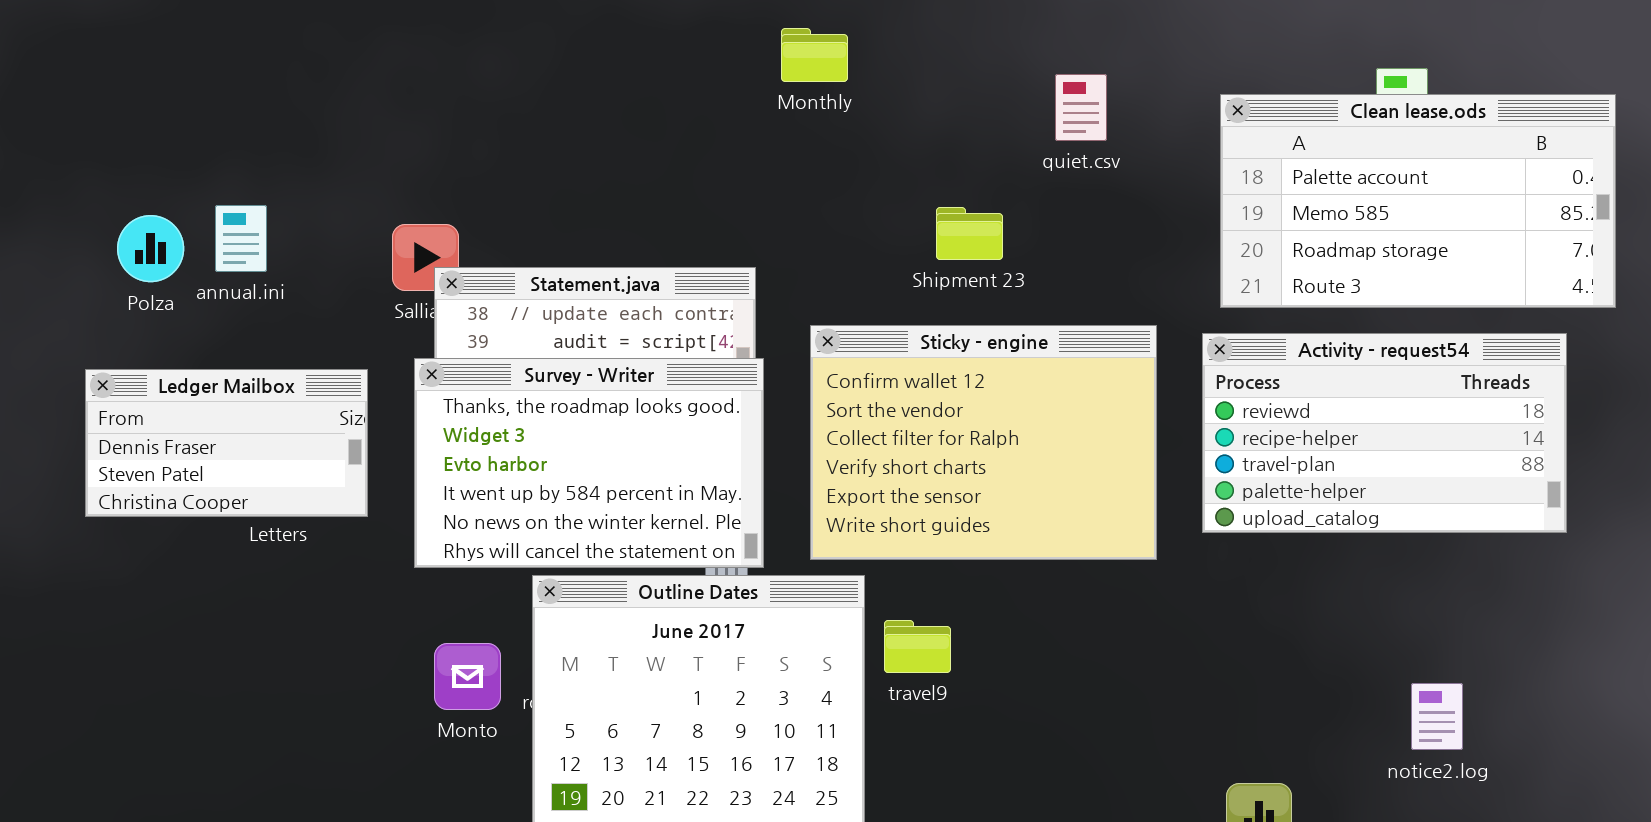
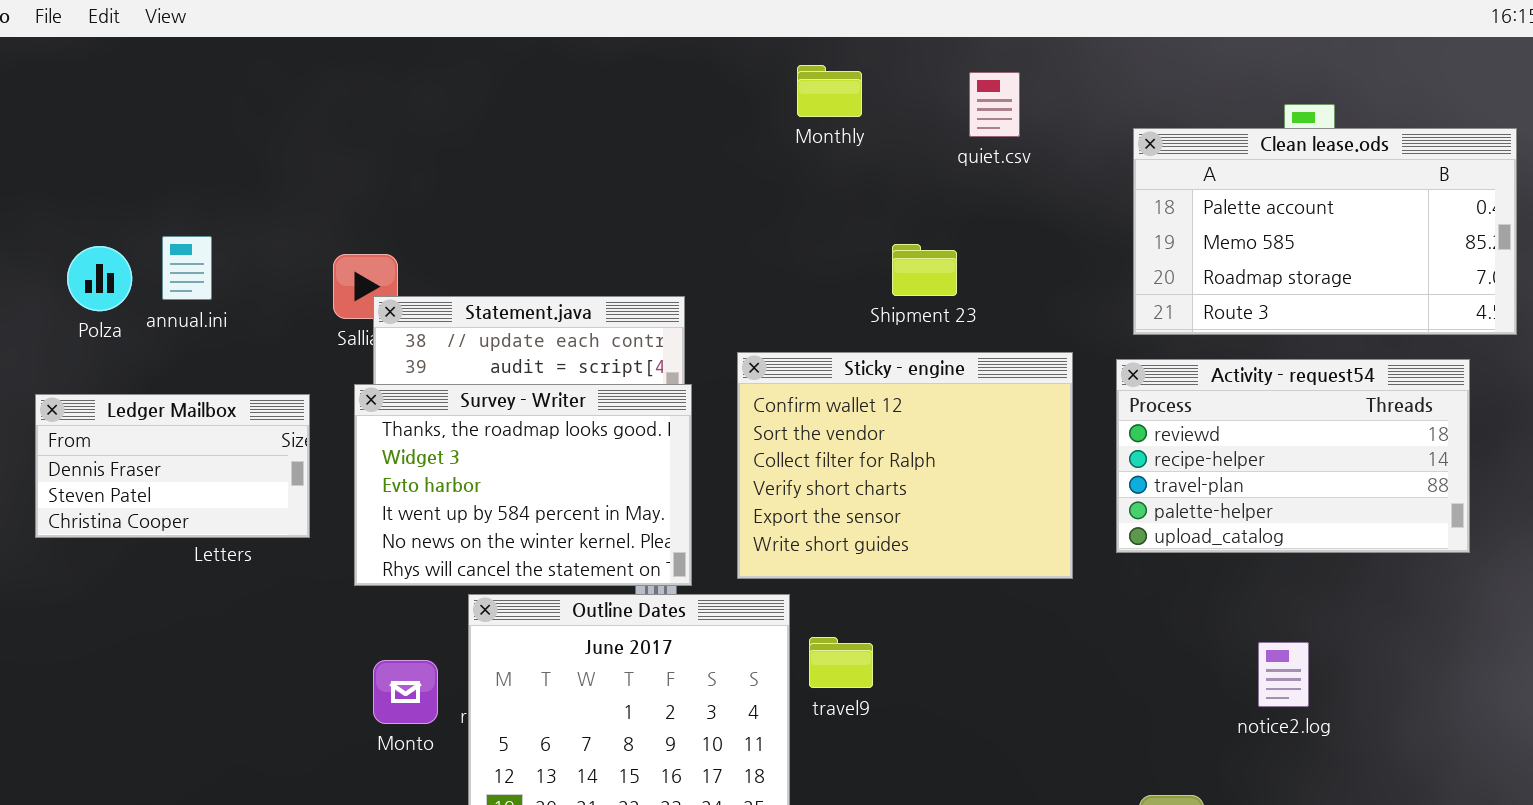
Monthly: [781,28,848,82] -> [797,65,862,117], moved
quiet.csv: [1055,74,1107,141] -> [969,72,1020,137], moved
Shipment 23: [936,207,1003,260] -> [892,244,957,296], moved
notice2.log: [1411,683,1463,750] -> [1258,642,1309,707], moved

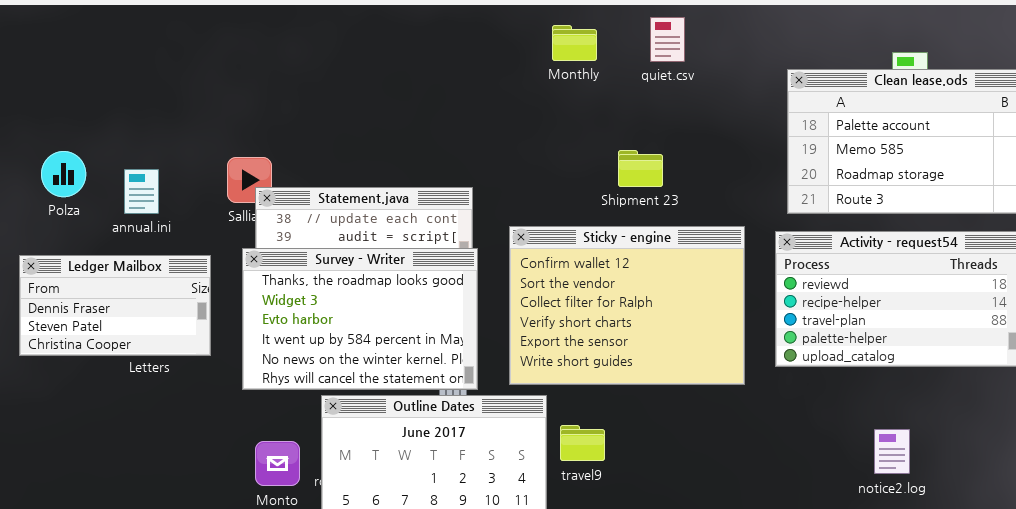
quiet.csv: [969,72,1020,137] -> [650,17,685,62], moved
annual.ini: [162,236,212,300] -> [124,169,159,214], moved

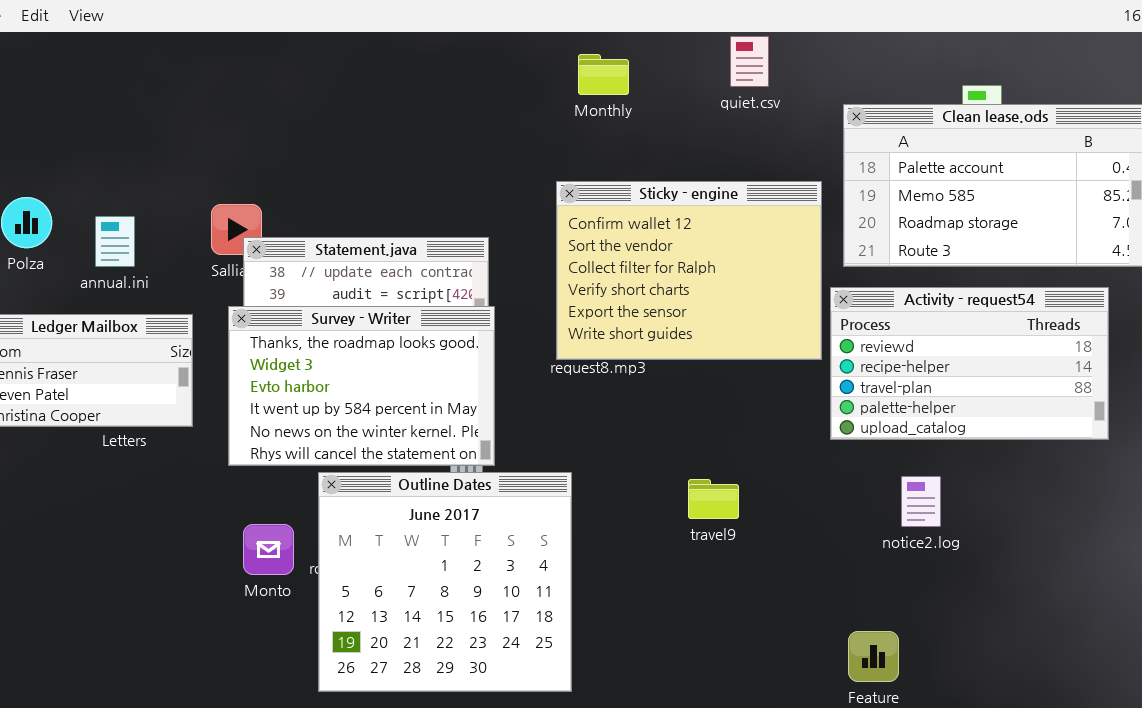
quiet.csv: [650,17,685,62] -> [730,36,769,87], moved
Sticky - engine: [509,226,745,385] -> [556,181,822,360], moved
travel9: [560,425,605,461] -> [688,479,739,519], moved
notice2.log: [874,429,910,474] -> [901,476,941,527], moved

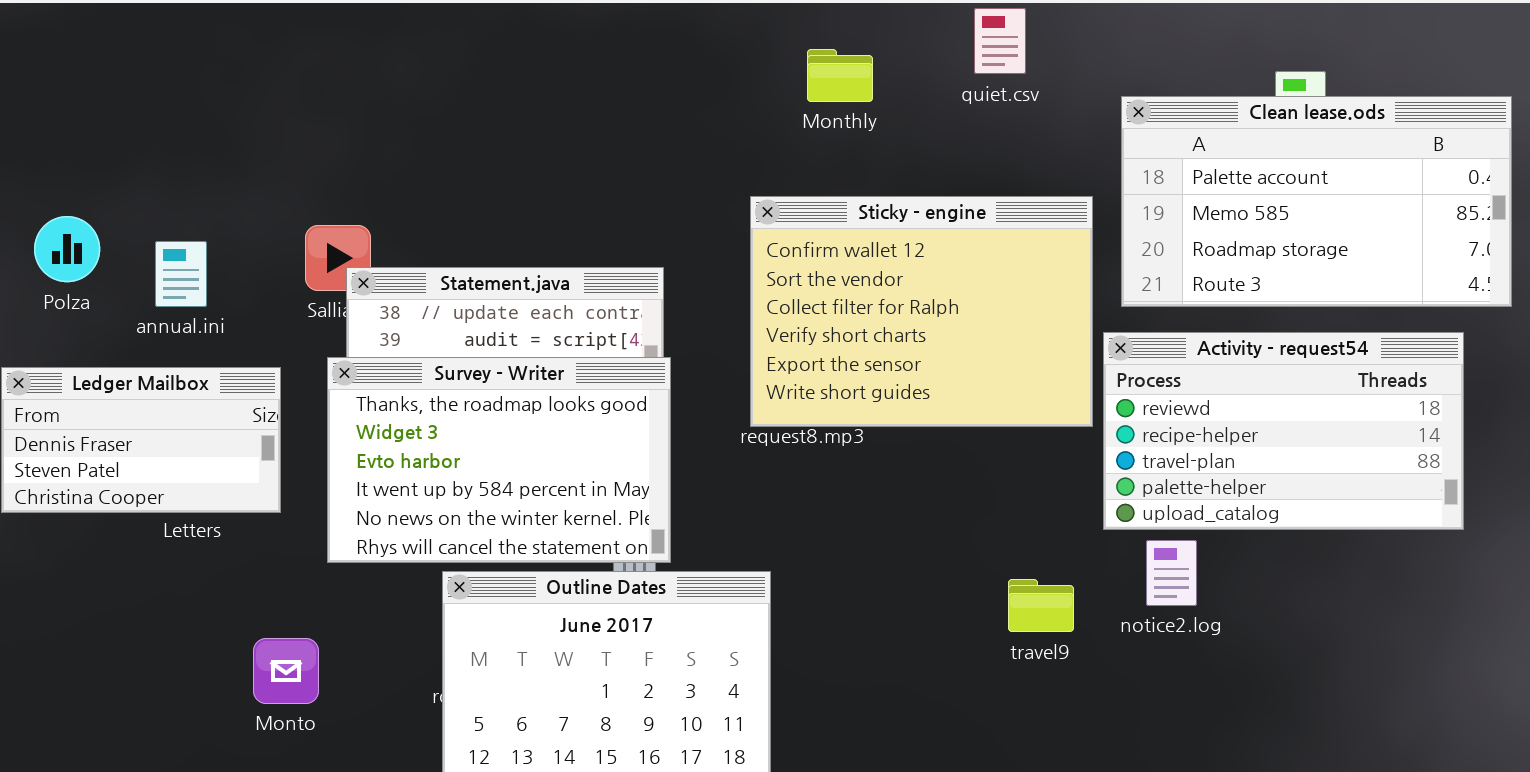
Monthly: [578,54,629,95] -> [807,49,873,102], moved
notice2.log: [901,476,941,527] -> [1146,540,1197,606], moved
travel9: [688,479,739,519] -> [1008,579,1074,632], moved
Monto: [243,524,294,575] -> [253,638,319,704], moved

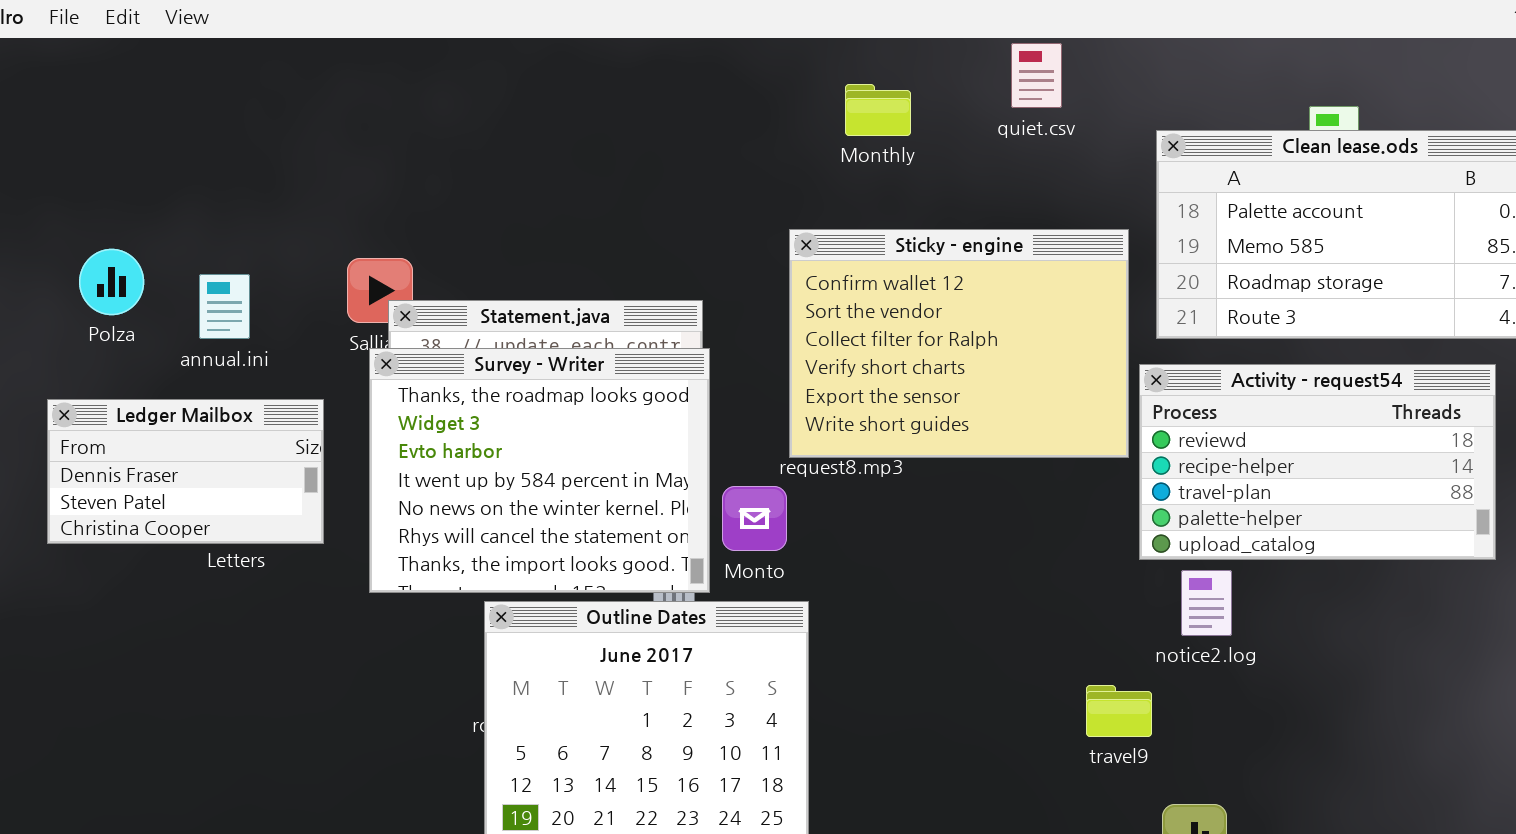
Survey - Writer: [327,357,671,563] -> [369,348,710,593], resized
travel9: [1008,579,1074,632] -> [1086,685,1152,737], moved
Monto: [253,638,319,704] -> [722,486,787,551], moved

